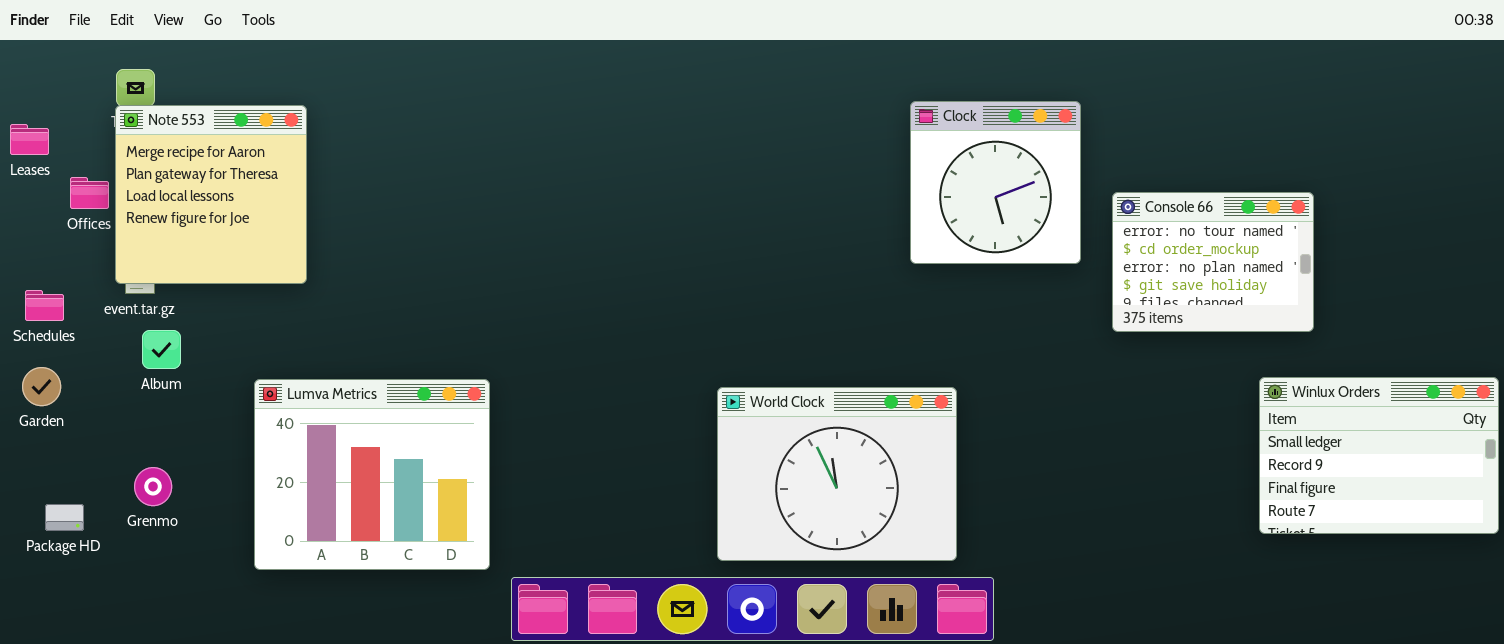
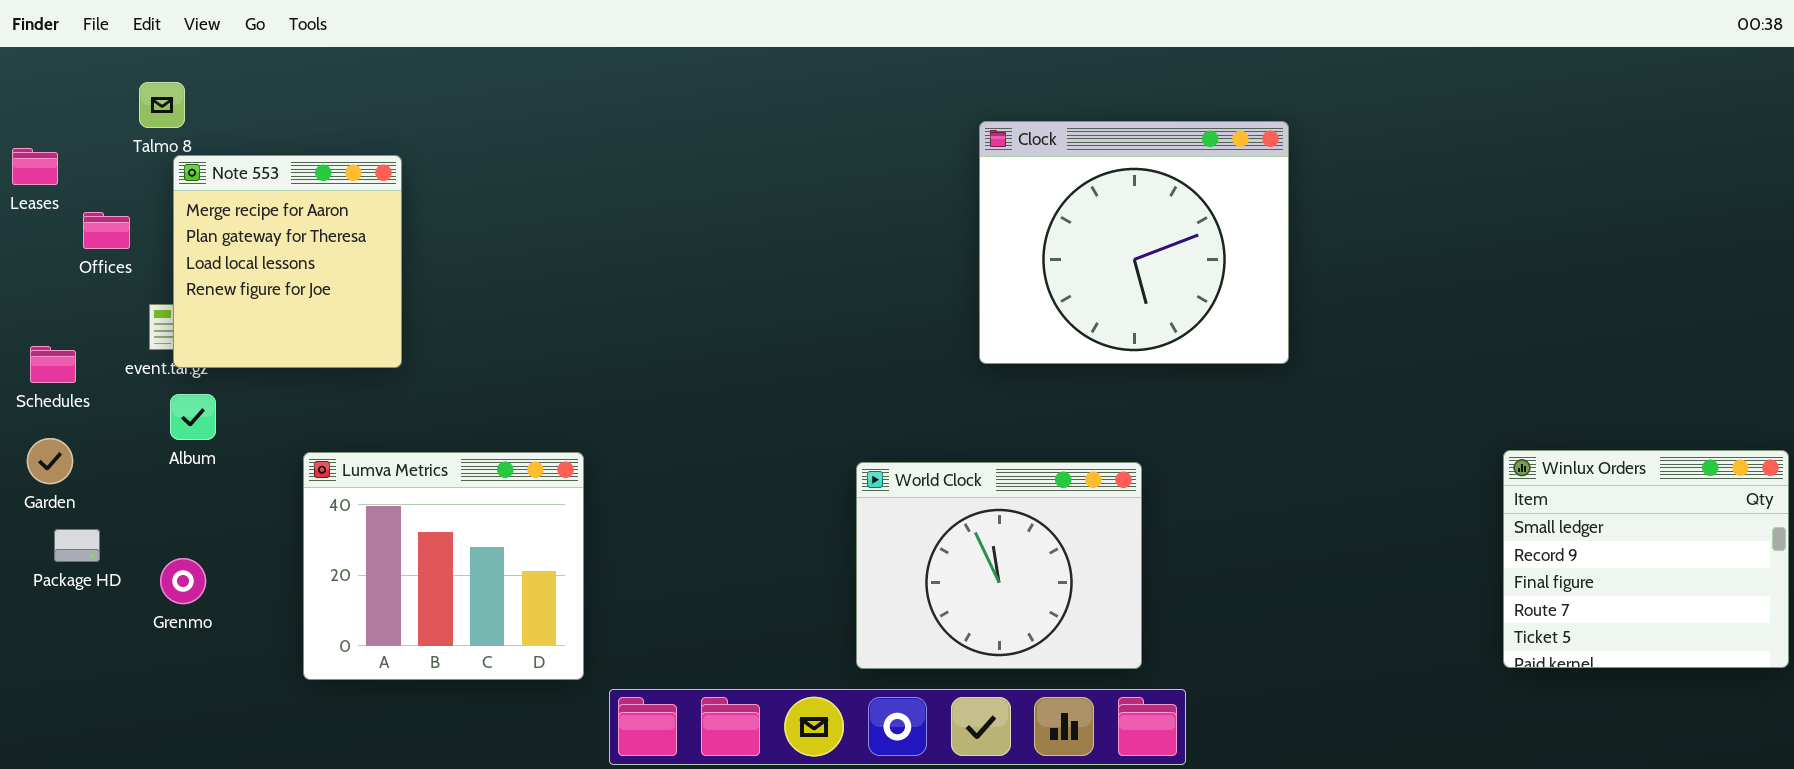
Clock: [910,101,1081,264] -> [979,121,1289,364], resized
Note 553: [115,105,307,284] -> [173,155,402,368], moved
Console 66: [1112,192,1314,332] -> none, closed
Winlux Orders: [1259,377,1499,534] -> [1503,450,1789,668], resized
Package HD: [45,504,84,531] -> [54,529,100,562], moved

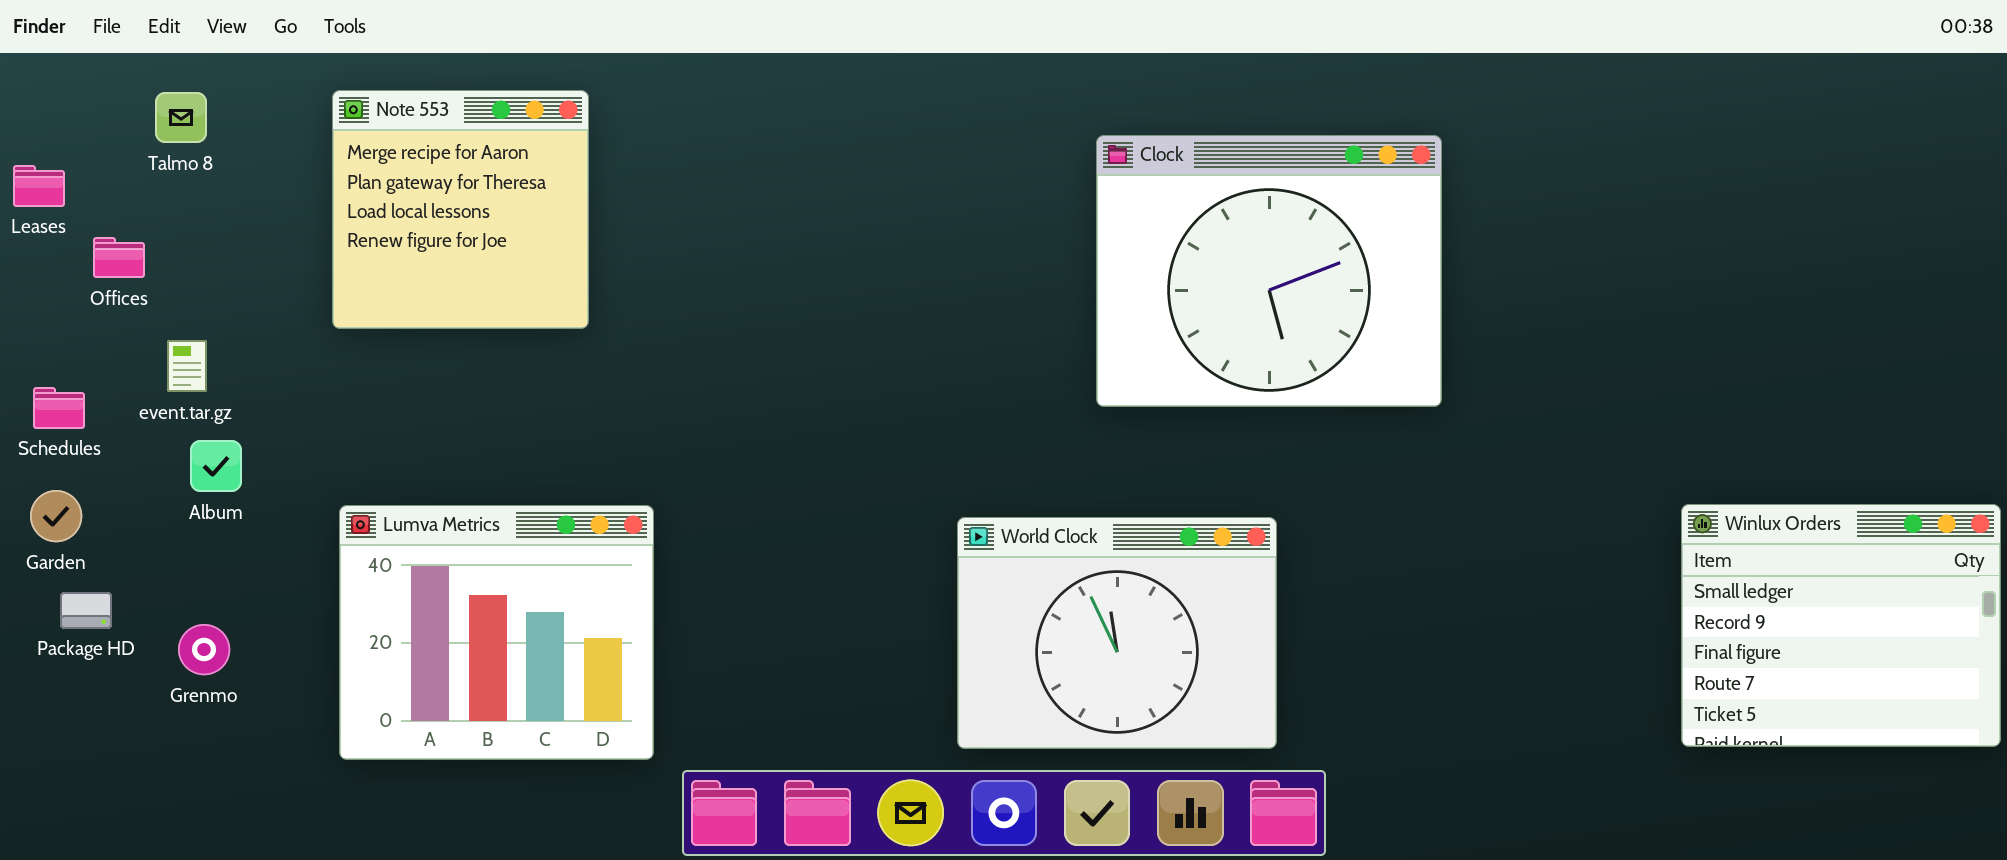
Note 553: [173,155,402,368] -> [332,90,589,329], moved

